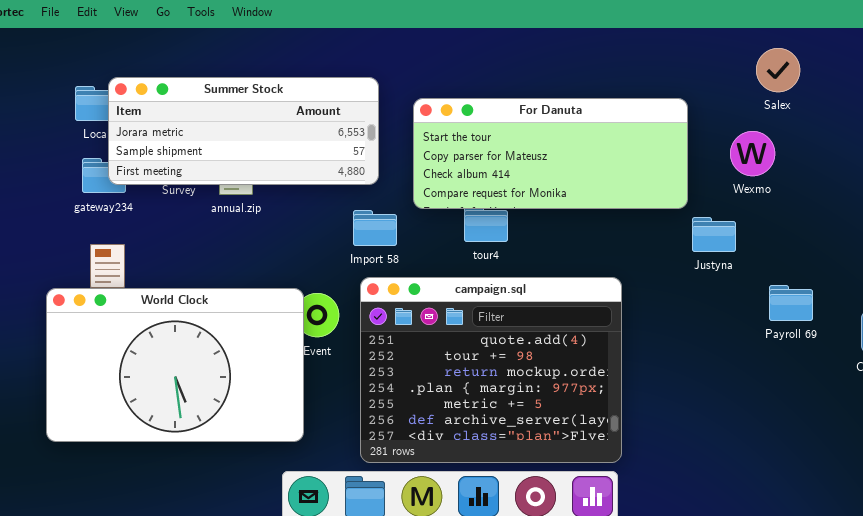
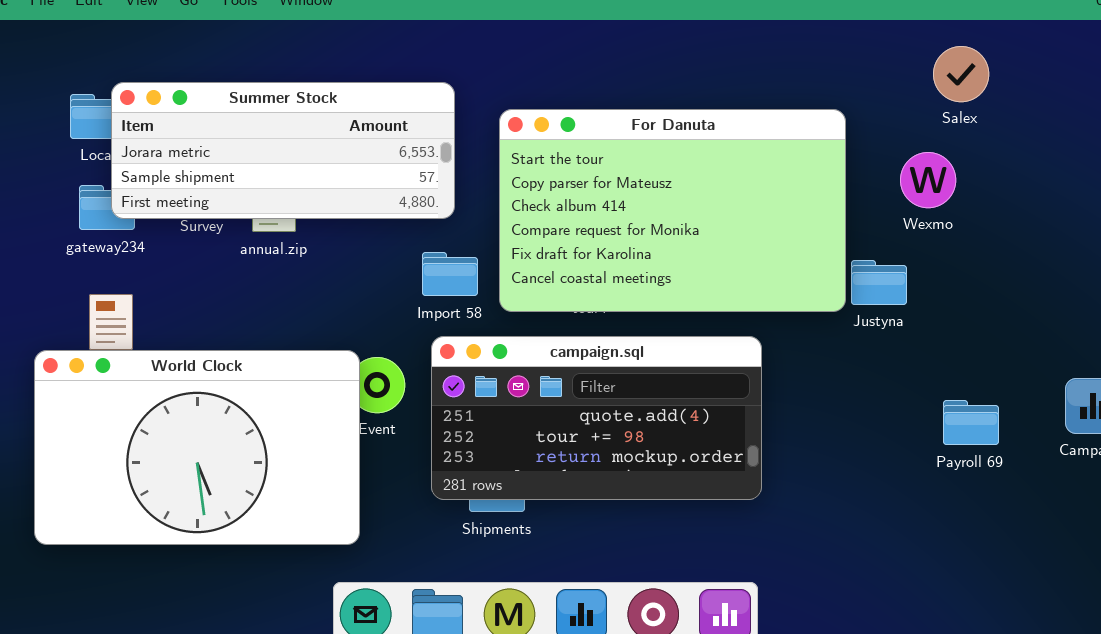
For Danuta: [413,98,688,209] -> [499,109,846,312], resized
campaign.sql: [360,277,622,463] -> [431,336,762,500], resized
Payroll 69: [769,285,813,321] -> [943,400,999,445], moved

